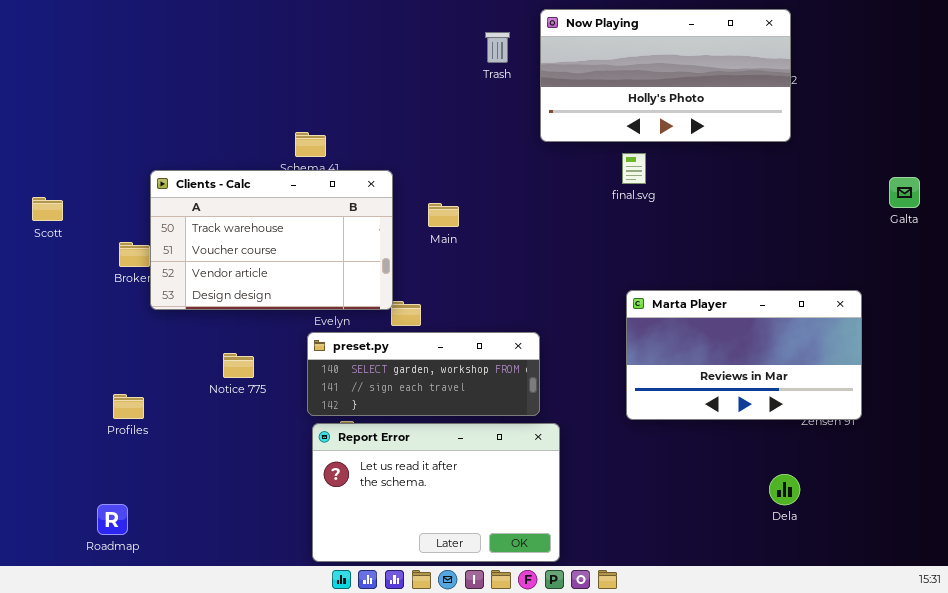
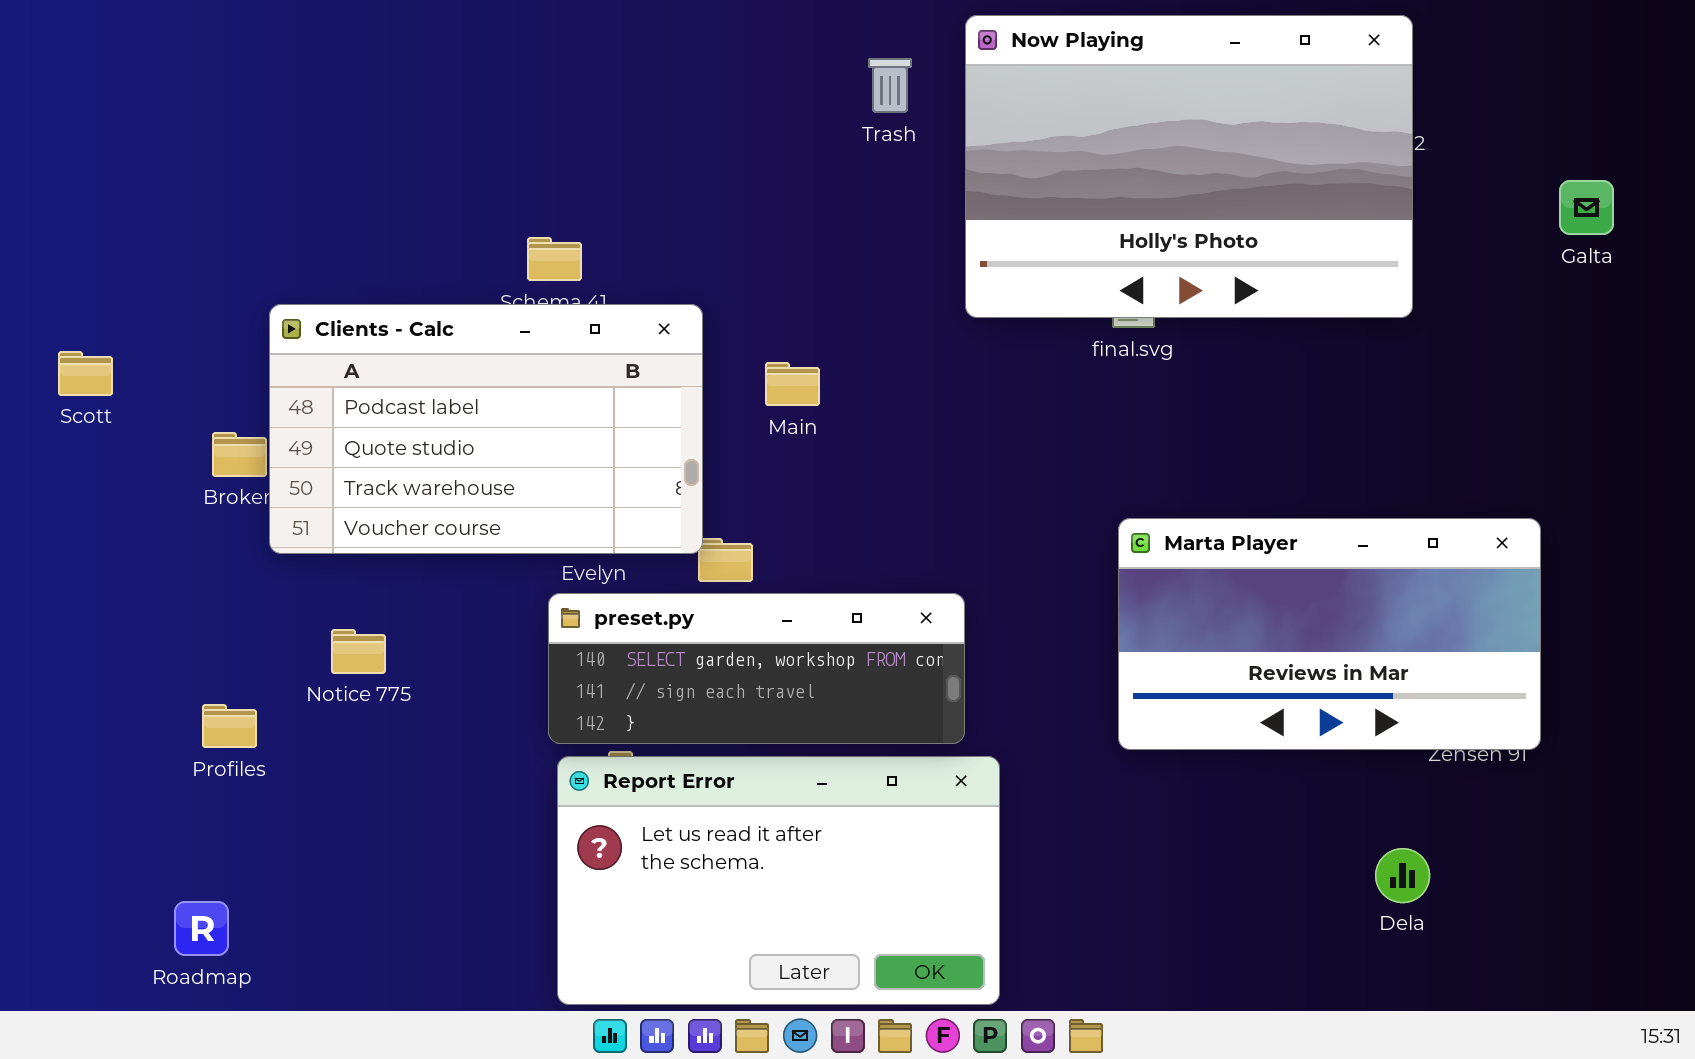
Now Playing: [540,9,791,142] -> [965,15,1413,318], resized
Clients - Calc: [150,170,393,310] -> [269,304,703,554], scrolled up 2 rows
Galta: [889,177,920,208] -> [1559,180,1614,235], moved
Notice 775: [223,353,254,378] -> [331,629,386,674], moved

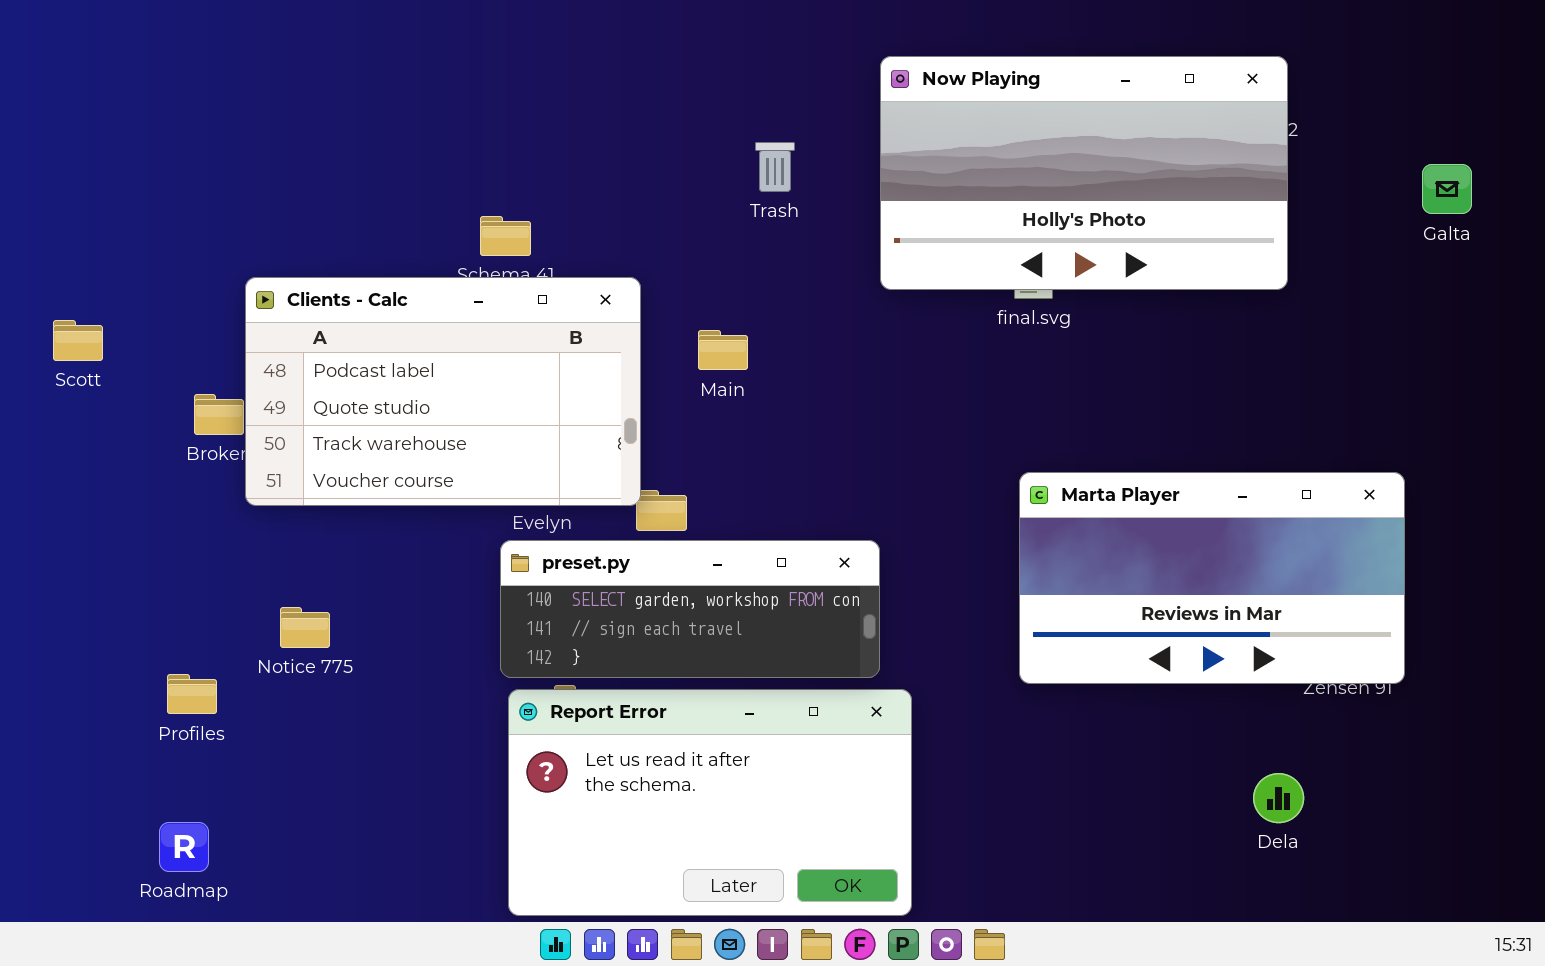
Now Playing: [965,15,1413,318] -> [880,56,1288,290], resized
Trash: [868,58,912,113] -> [755,142,795,192], moved
Notice 775: [331,629,386,674] -> [280,607,330,648], moved
Profiles: [202,704,257,748] -> [167,674,217,714], moved

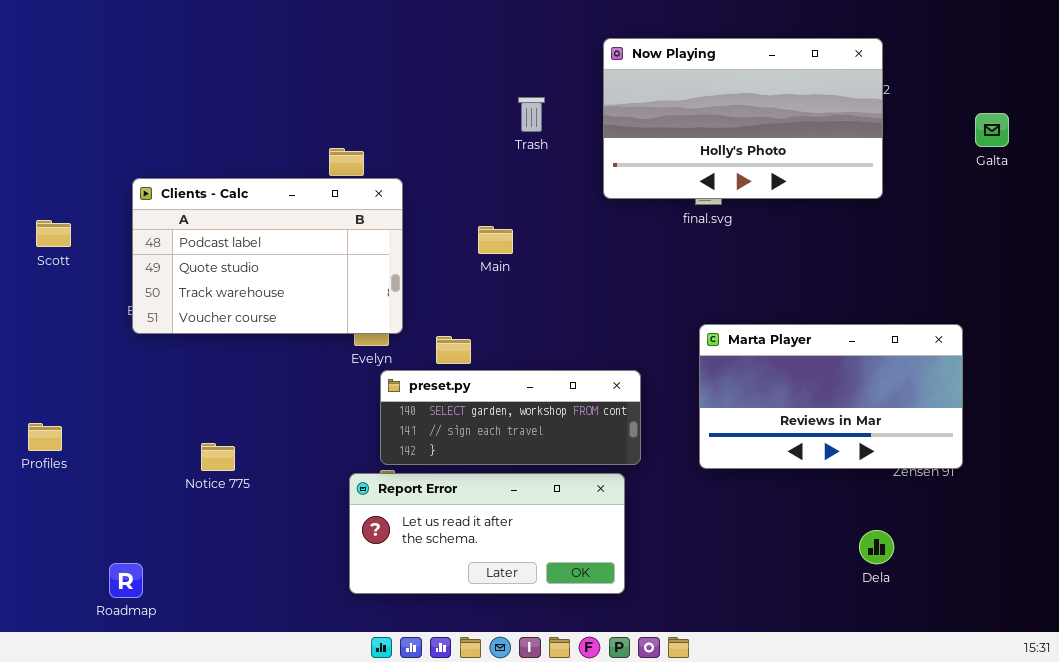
Clients - Calc: [245,277,641,506] -> [132,178,403,334], moved
preset.py: [500,540,880,678] -> [380,370,641,465], moved
Notice 775: [280,607,330,648] -> [201,443,235,471], moved
Profiles: [167,674,217,714] -> [28,423,62,451], moved
Report Error: [508,689,912,916] -> [349,473,625,594], resized

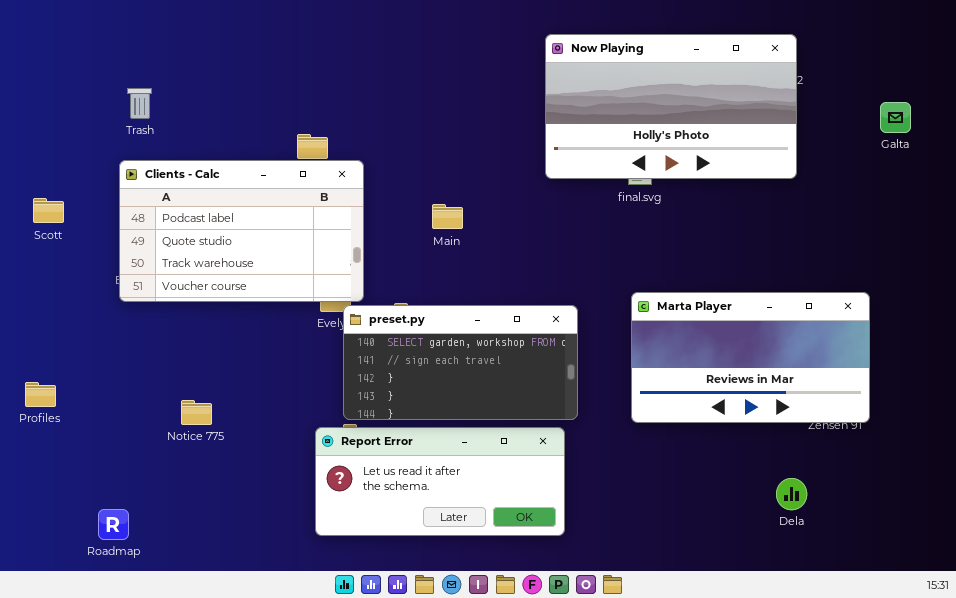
Trash: [518,97,545,132] -> [127,88,152,119], moved
preset.py: [380,370,641,465] -> [343,305,578,420], resized

